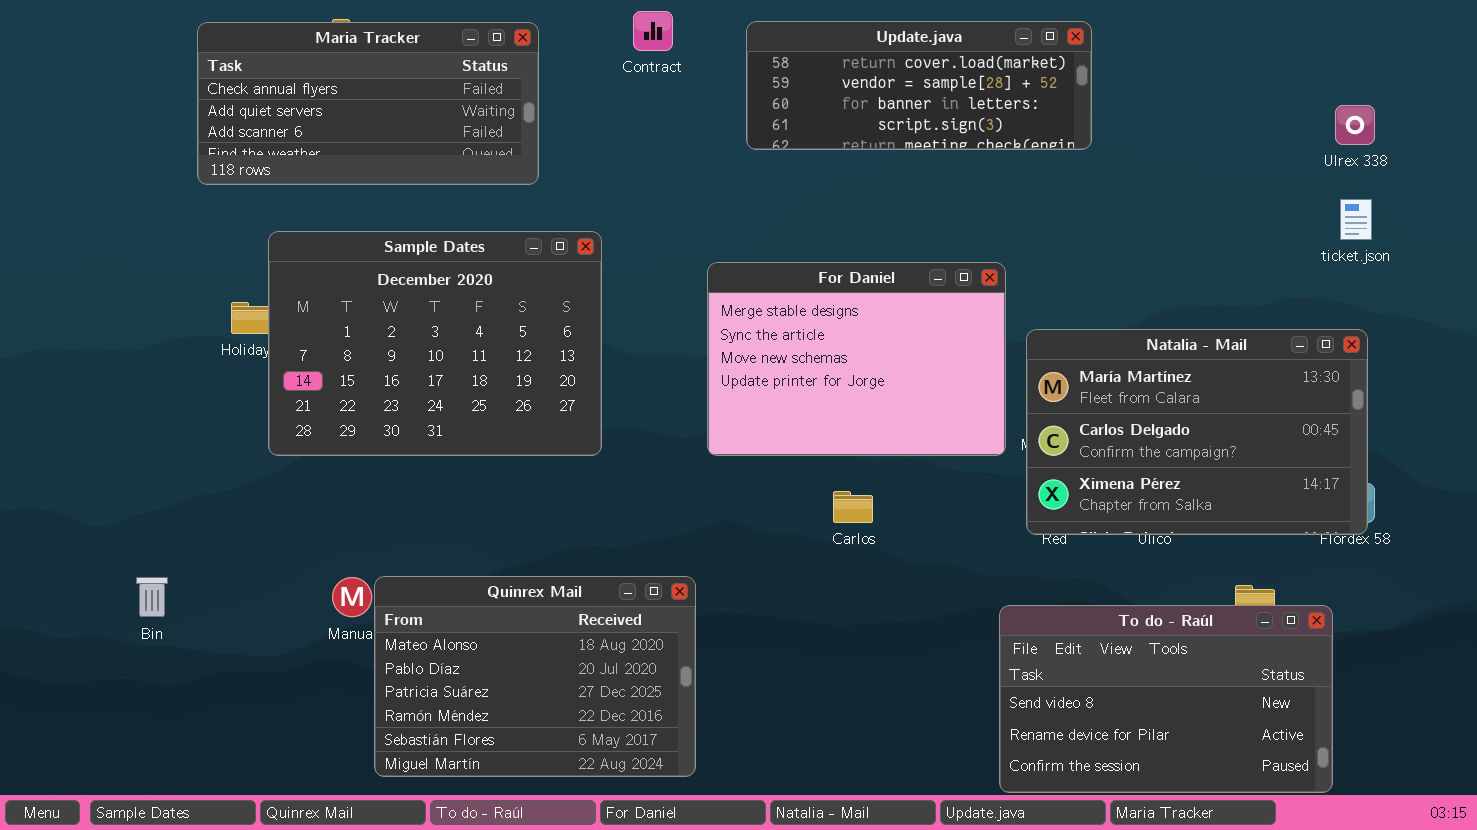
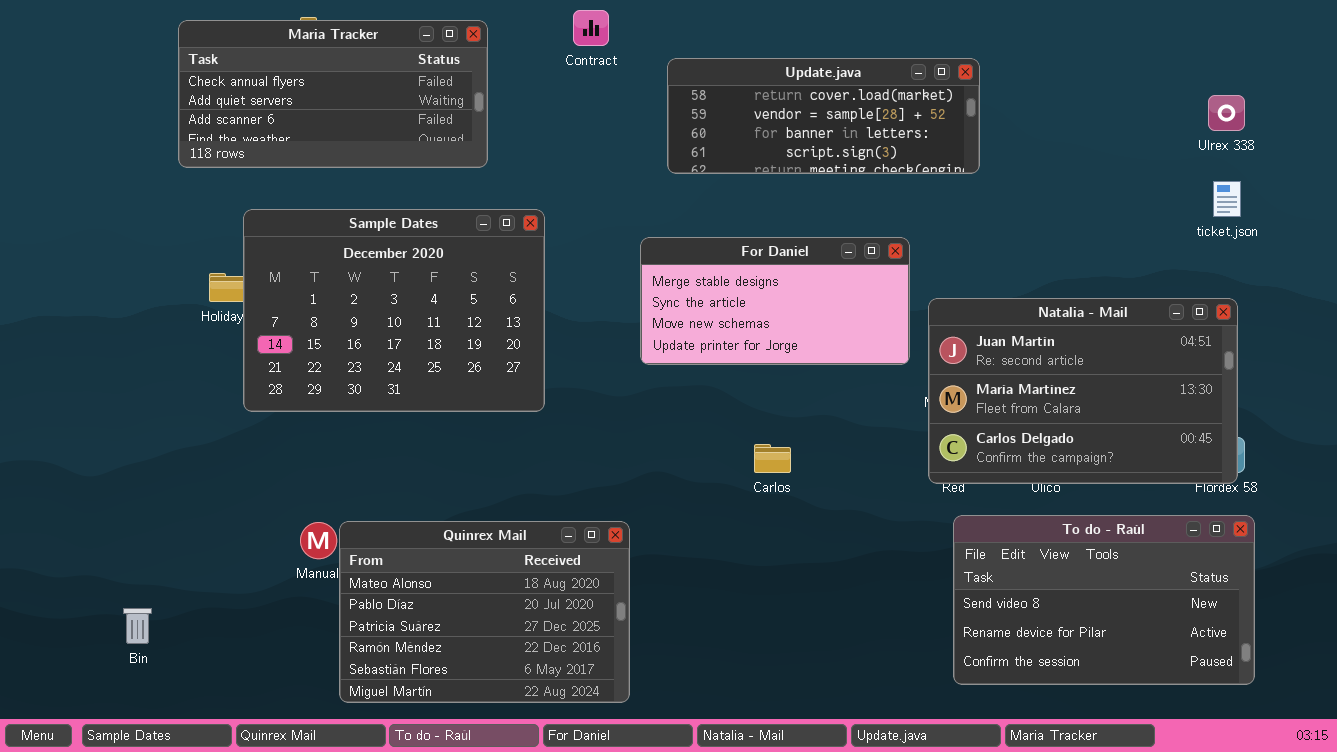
Update.java: [746,21,1092,150] -> [667,58,980,174], moved
For Daniel: [707,262,1006,456] -> [640,237,910,365], resized
Natalia - Mail: [1026,329,1368,535] -> [928,298,1238,484], scrolled up 1 row
Bin: [136,577,168,617] -> [123,608,152,644], moved
To do - Raúl: [999,605,1333,793] -> [953,515,1255,685], moved

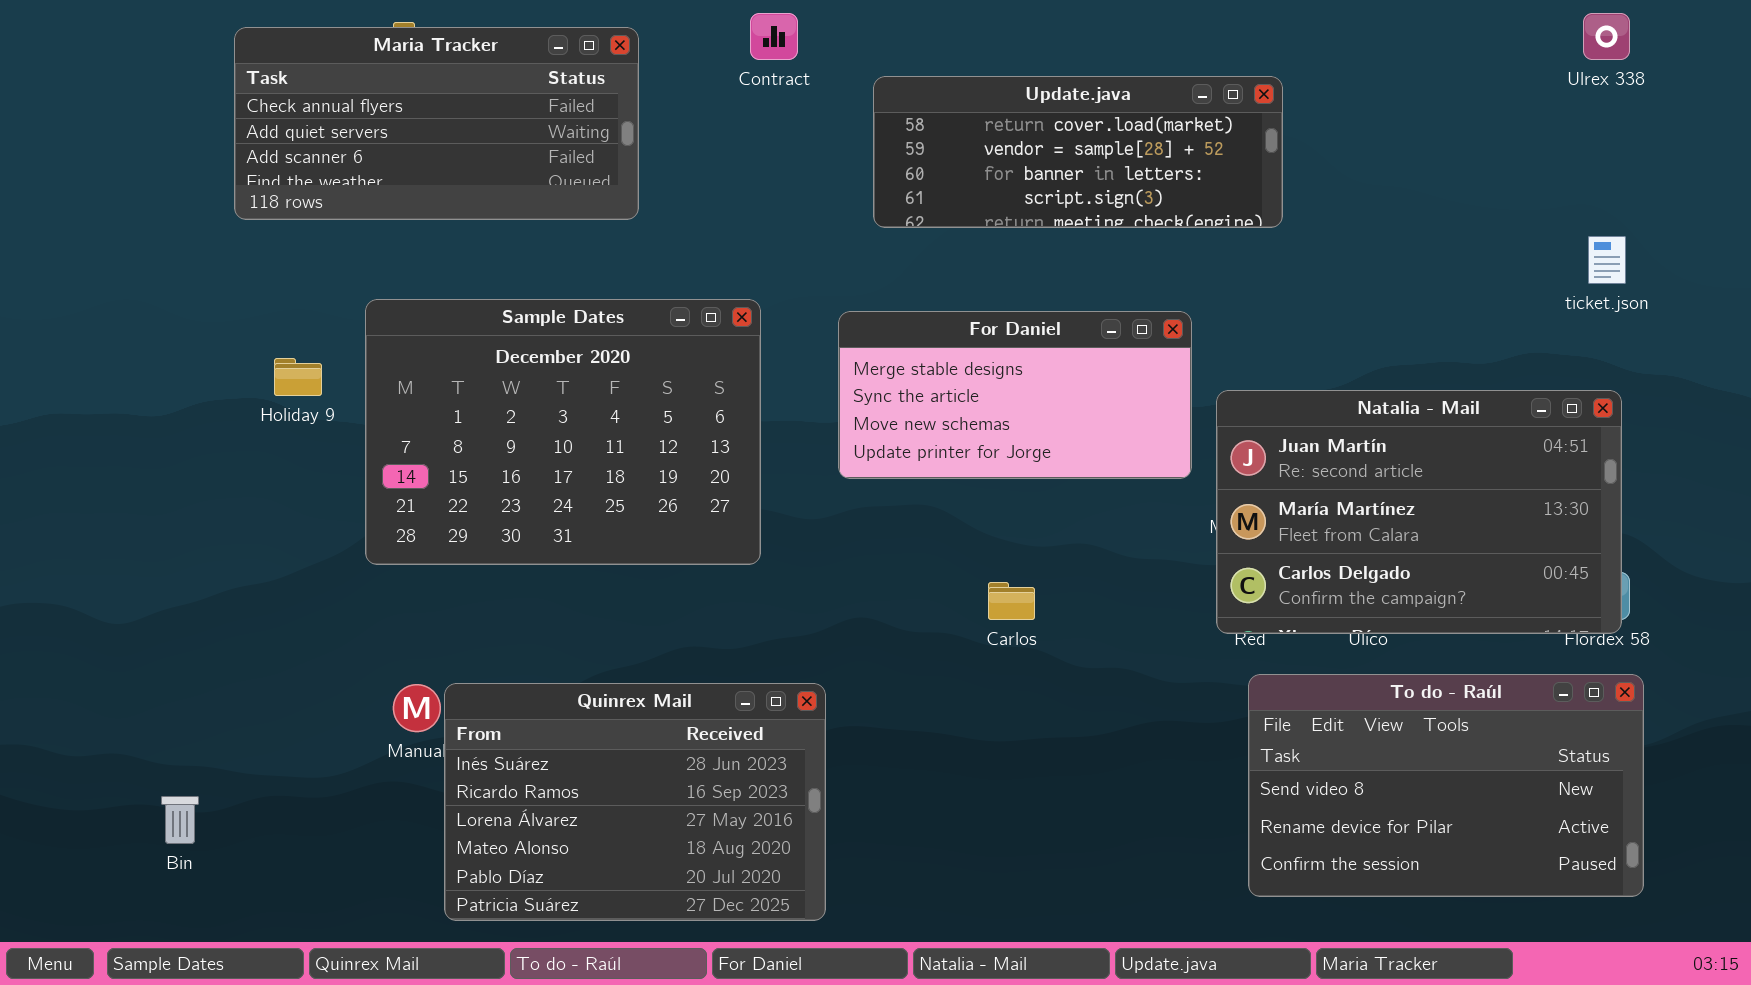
Ulrex 338: [1208,95,1245,131] -> [1583,13,1630,60], moved
Sample Dates: [243,209,545,412] -> [365,299,761,565], moved
Quinrex Mail: [339,521,630,703] -> [444,683,826,921], scrolled up 3 rows

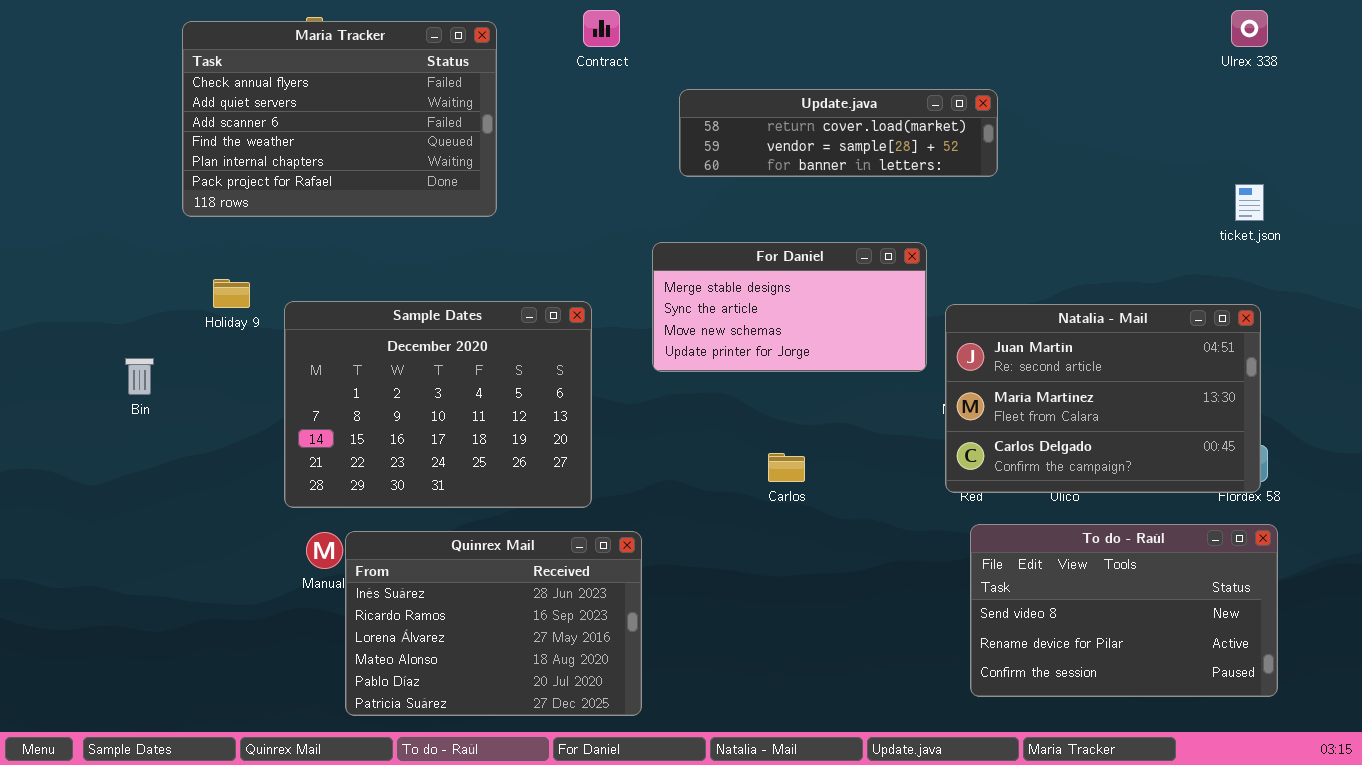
Maria Tracker: [234,27,639,220] -> [182,21,497,217], resized
Update.java: [873,76,1283,228] -> [679,89,998,177], resized
Sample Dates: [365,299,761,565] -> [284,301,592,508], moved
Bin: [161,796,199,844] -> [125,358,154,395], moved

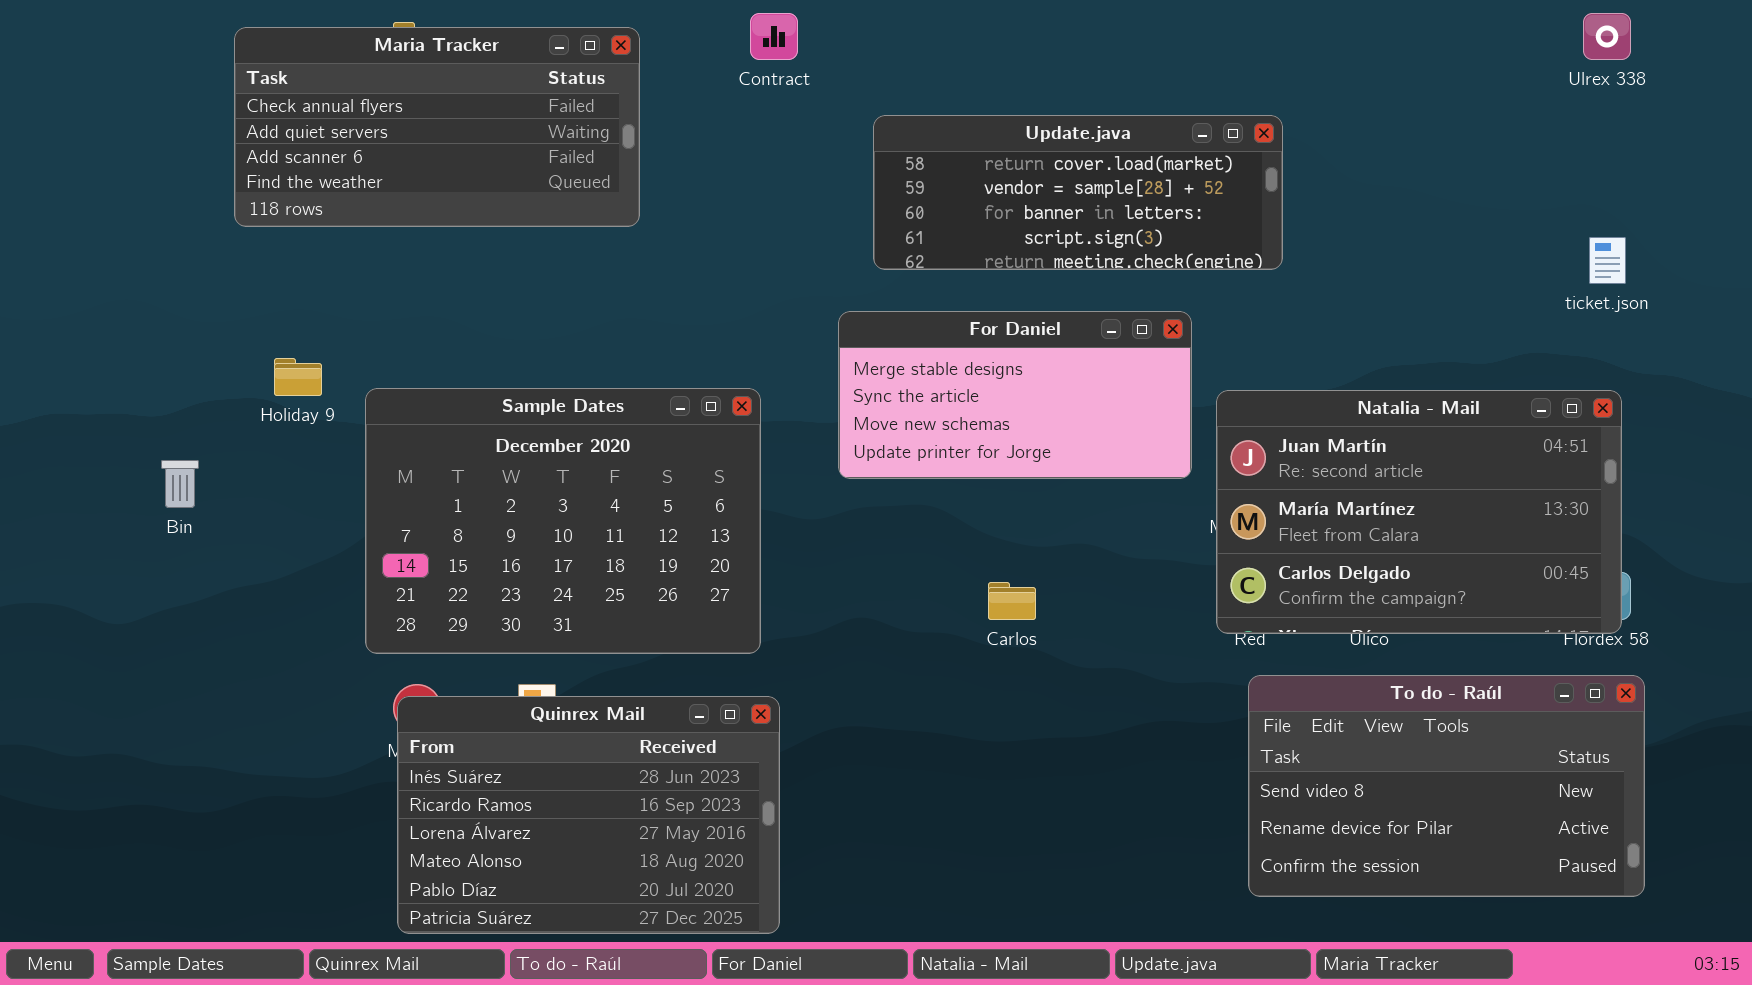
Maria Tracker: [182,21,497,217] -> [234,27,640,227], resized
Update.java: [679,89,998,177] -> [873,115,1283,270], resized
Quinrex Mail: [345,531,642,716] -> [397,696,780,934], moved

